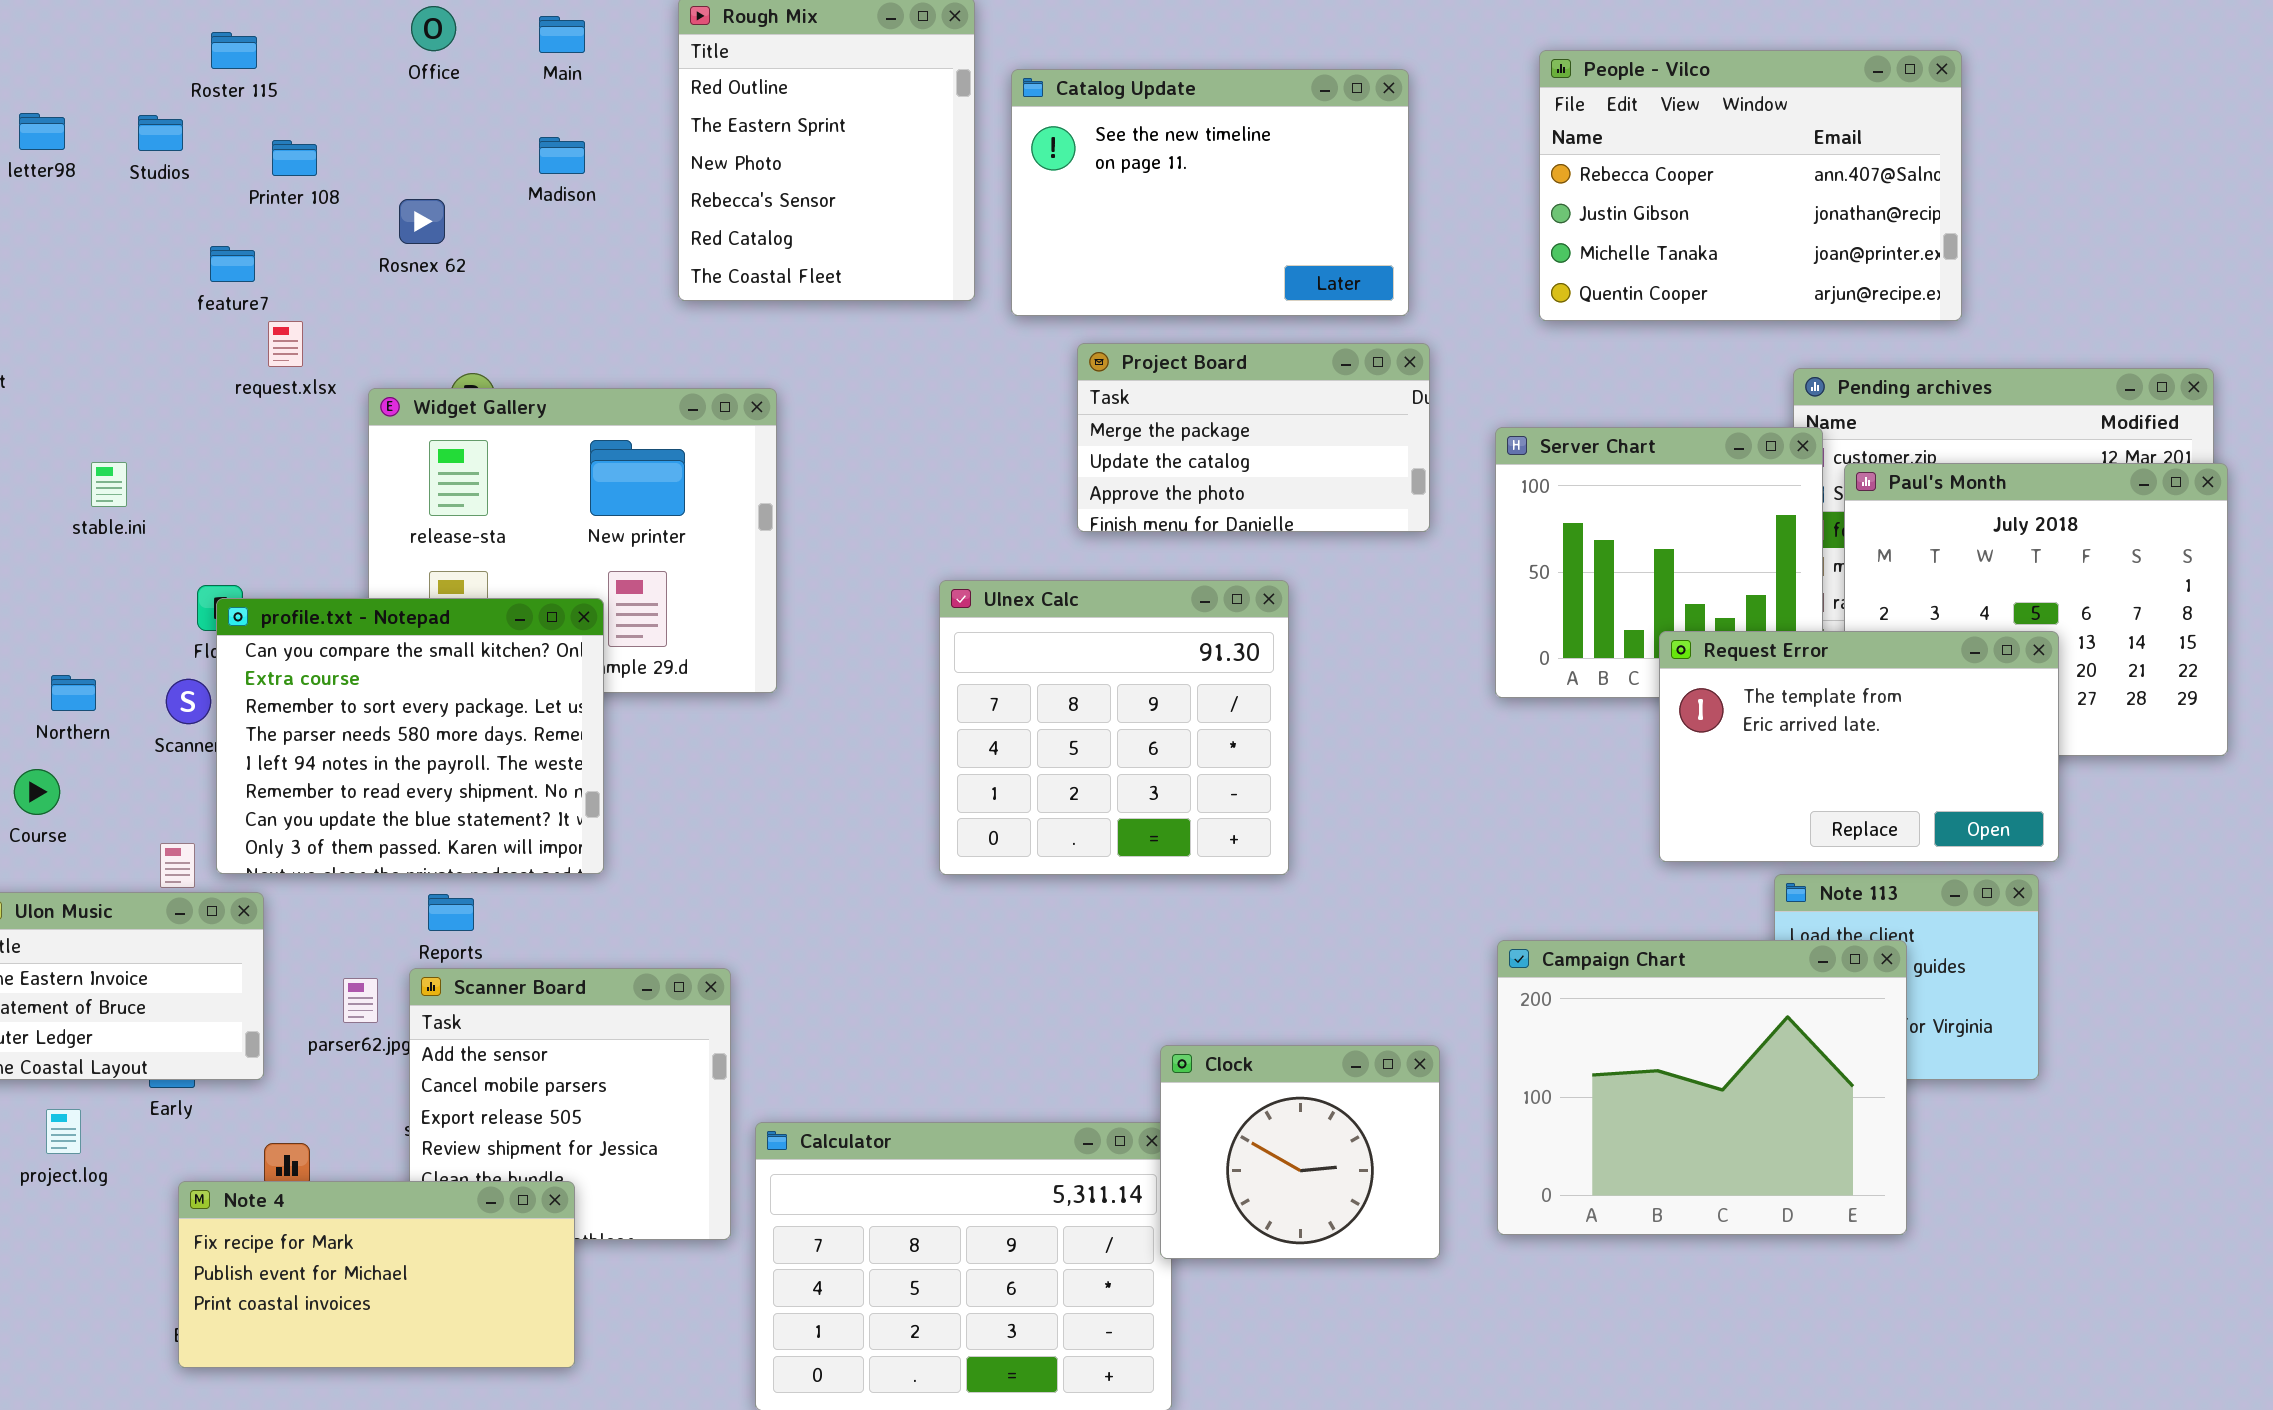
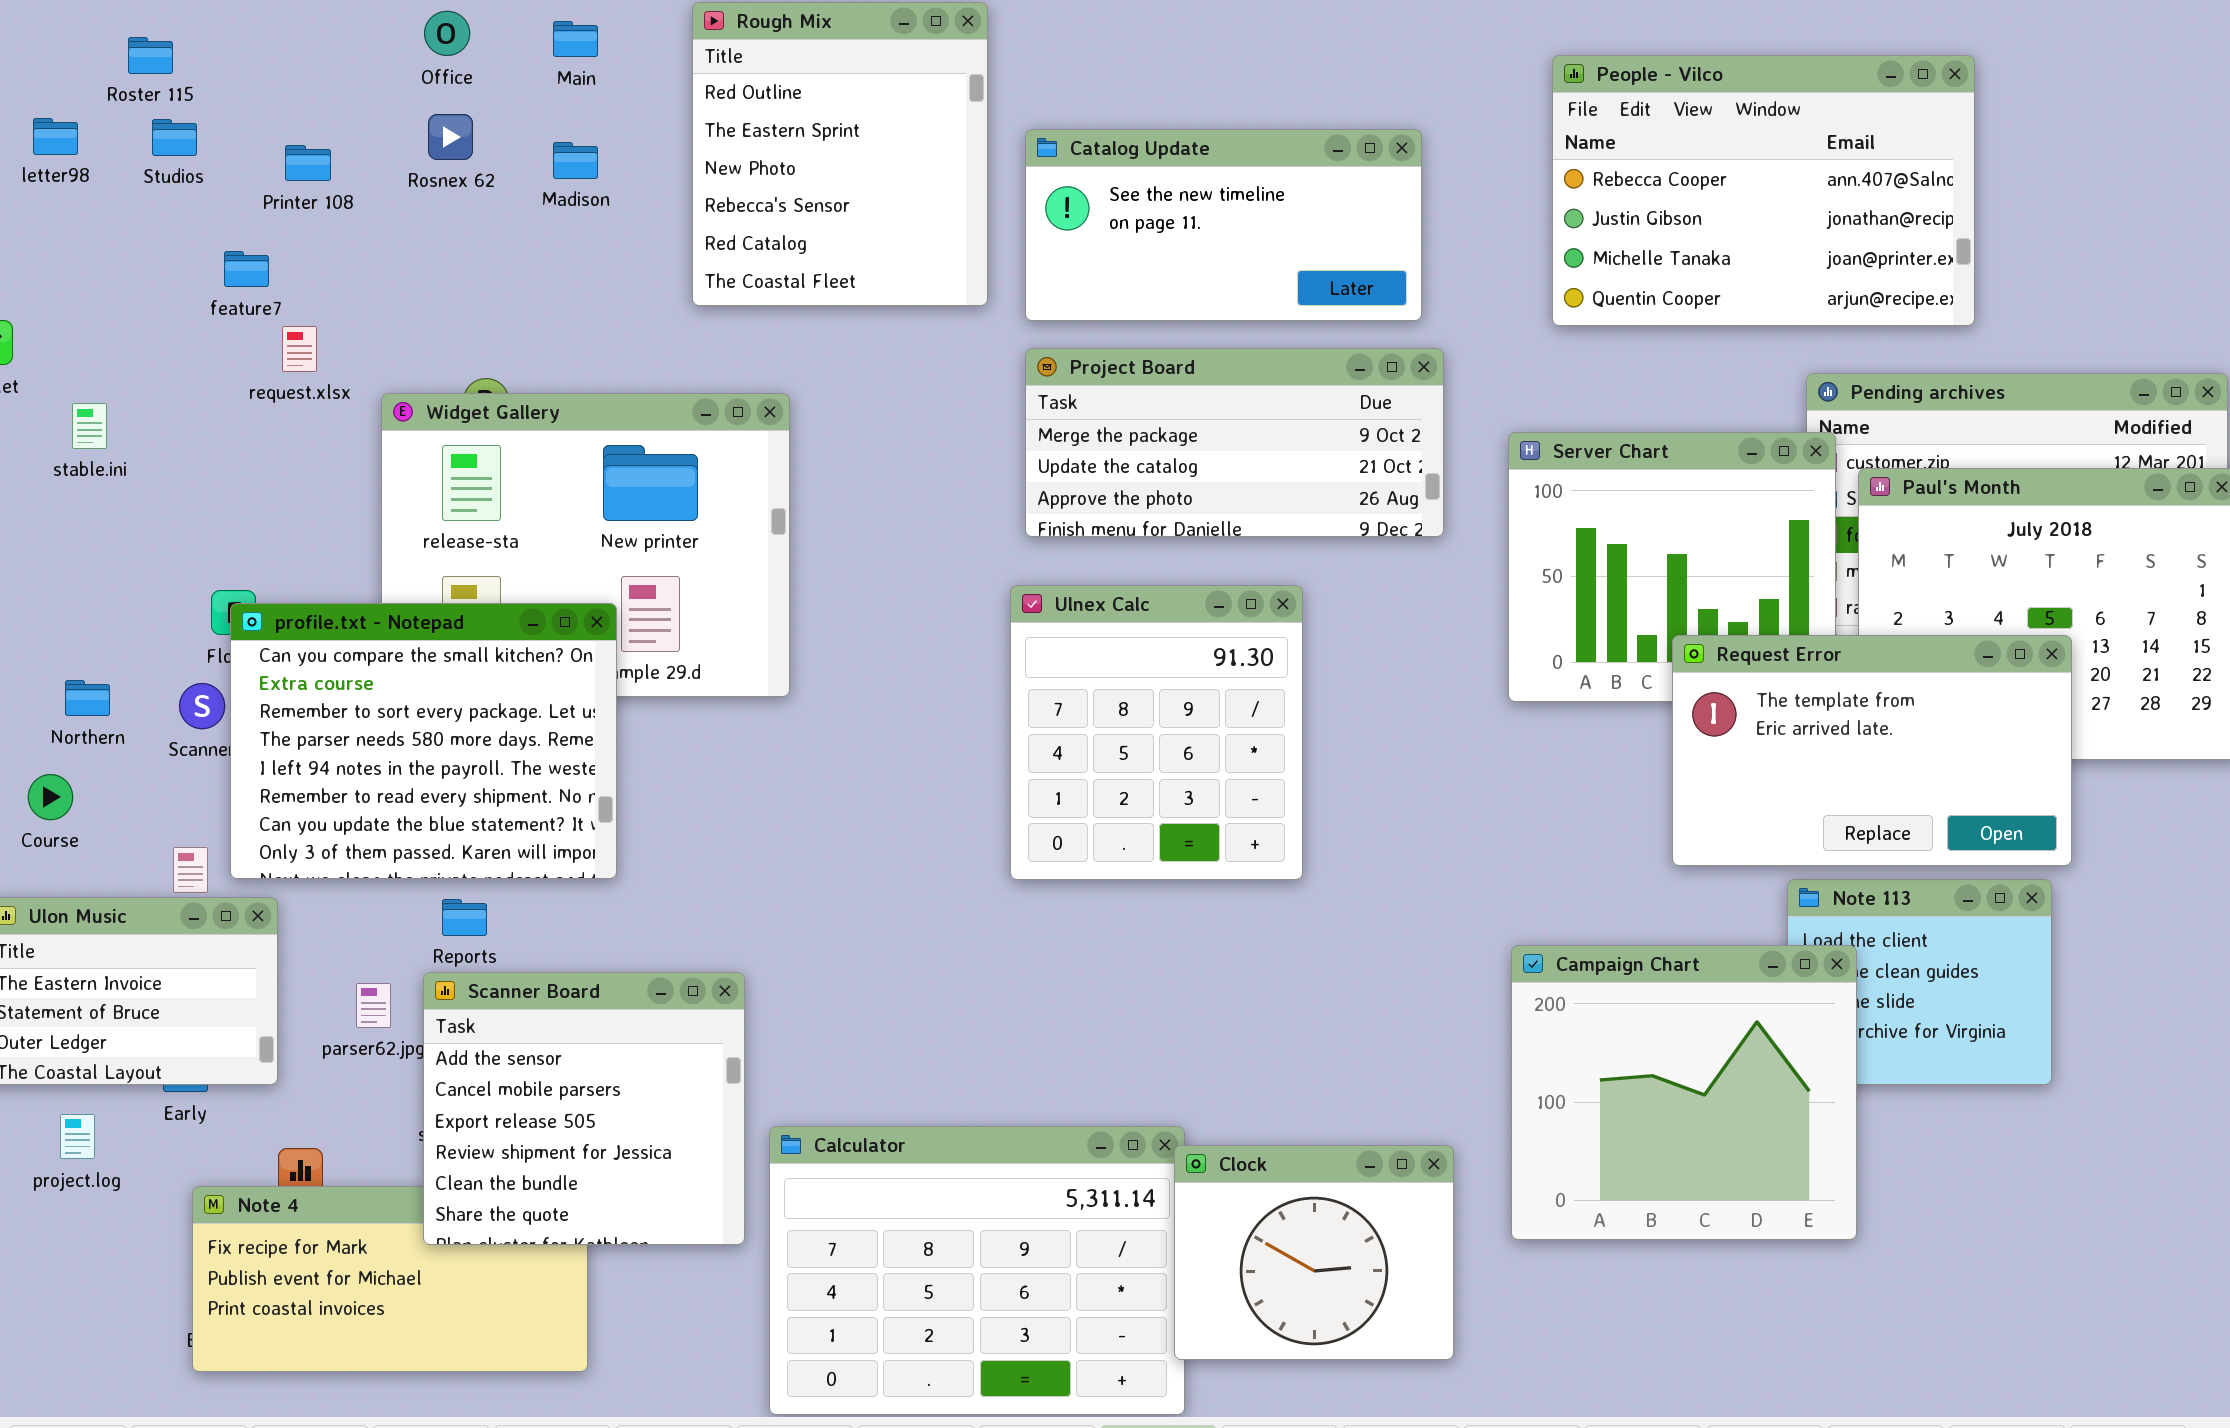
Roster 115: [211,32,257,69] -> [128,37,173,74], moved
Catalog Update: [1011,69,1409,316] -> [1025,129,1422,321], resized
Rosnex 62: [399,199,445,244] -> [428,114,473,160], moved
Project Board: [1077,343,1430,532] -> [1025,348,1444,537], resized
stable.ini: [91,462,127,507] -> [72,403,107,449], moved
Ulnex Calc: [939,580,1289,875] -> [1010,585,1303,880], resized
Campaign Chart: [1497,940,1907,1235] -> [1511,945,1857,1240], resized
Scanner Board: [409,968,731,1240] -> [423,972,745,1245], raised
Clock: [1160,1045,1440,1259] -> [1174,1145,1454,1360], moved

